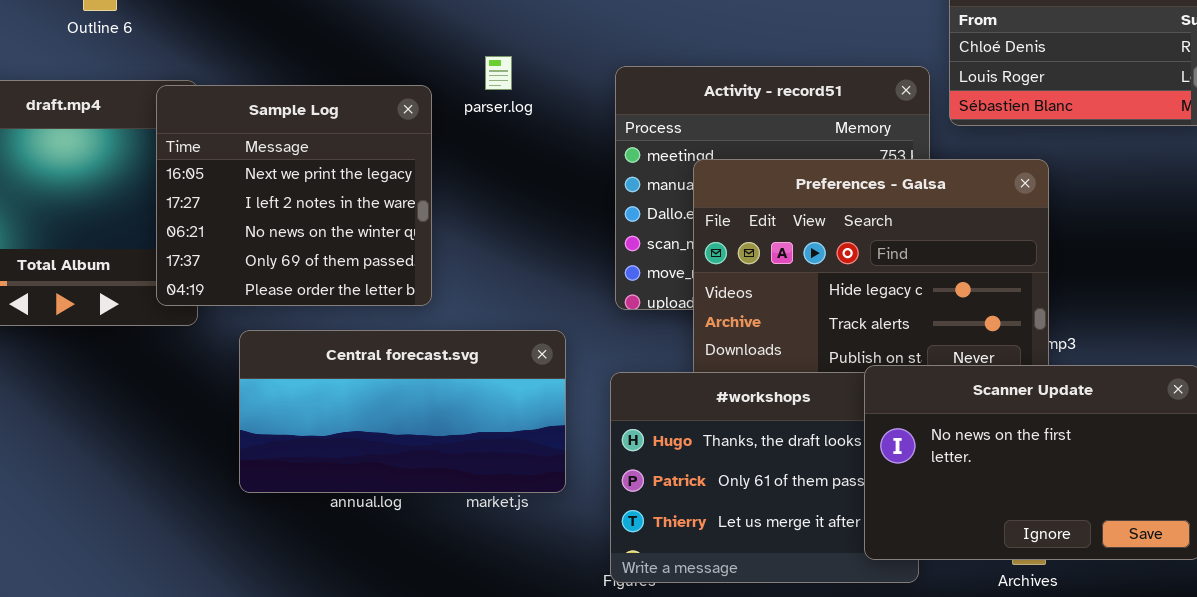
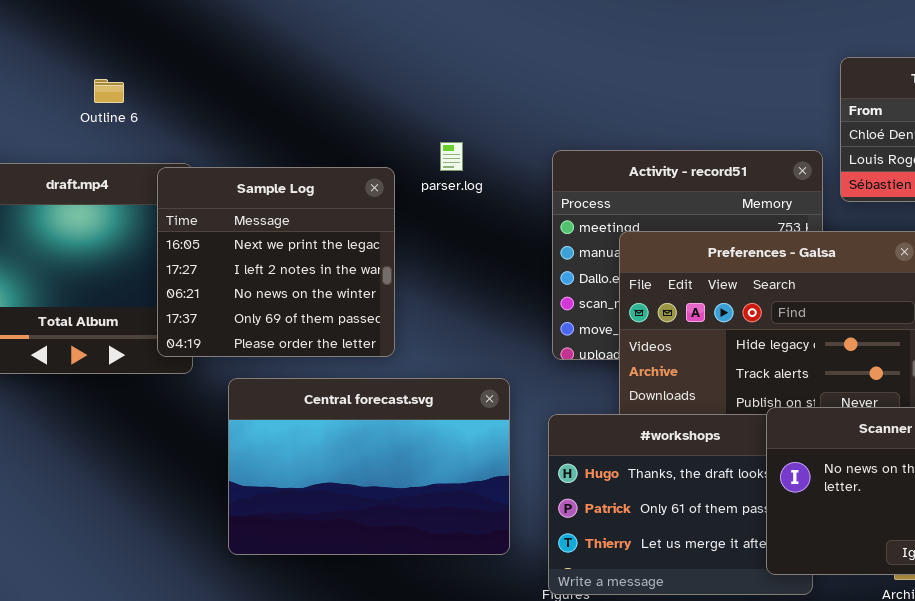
Central forecast.svg: [239,330,566,493] -> [228,378,510,555], resized

